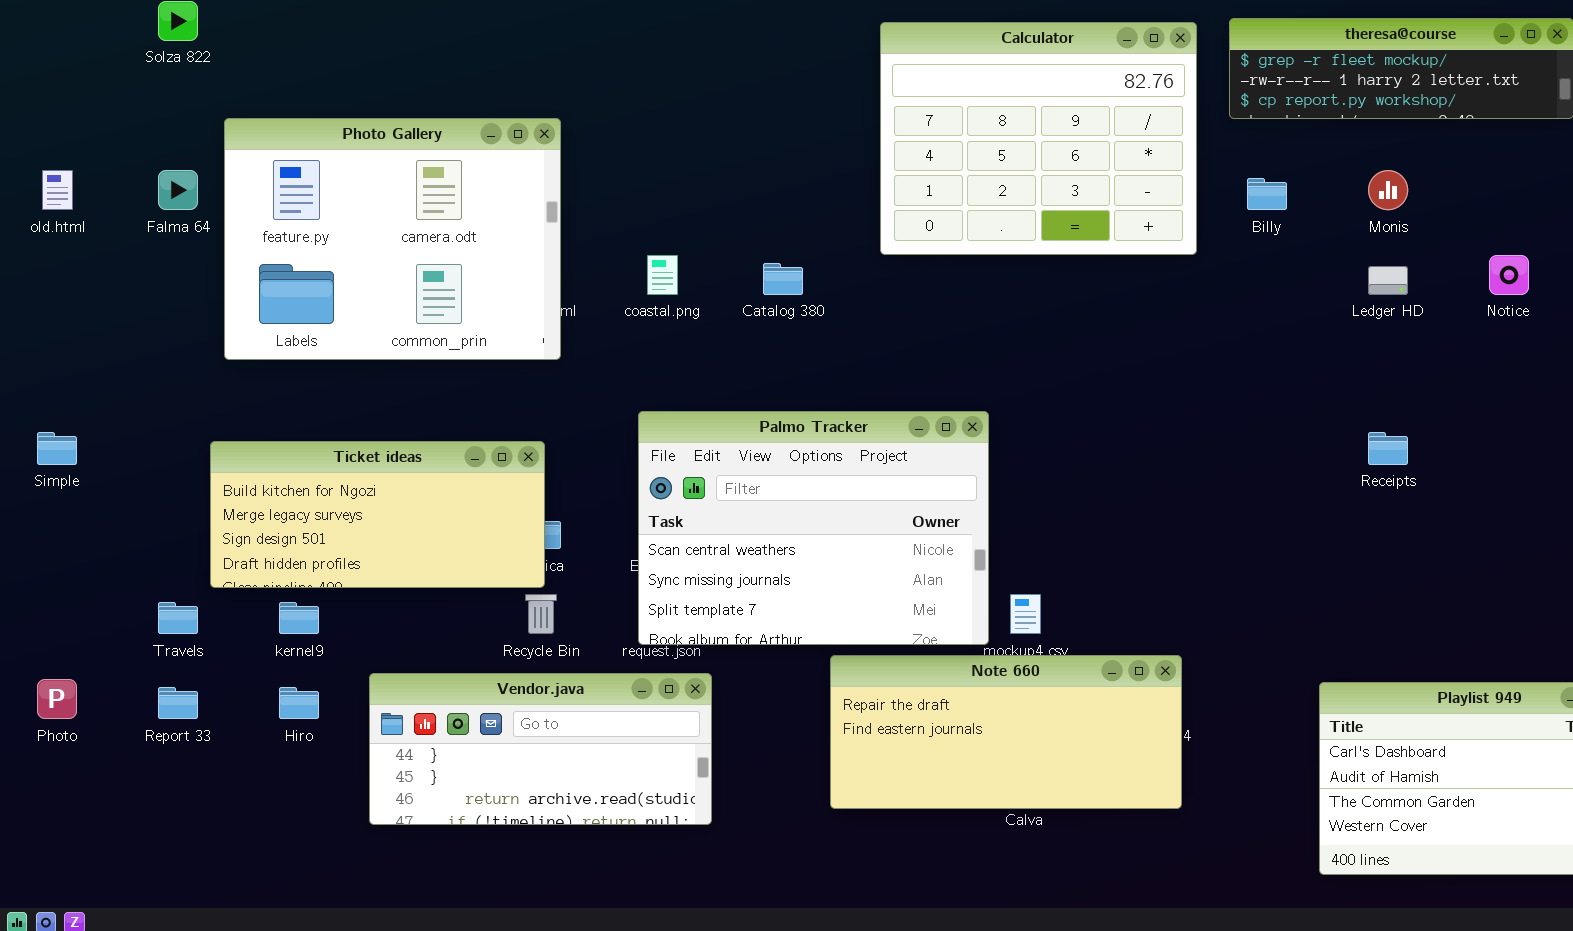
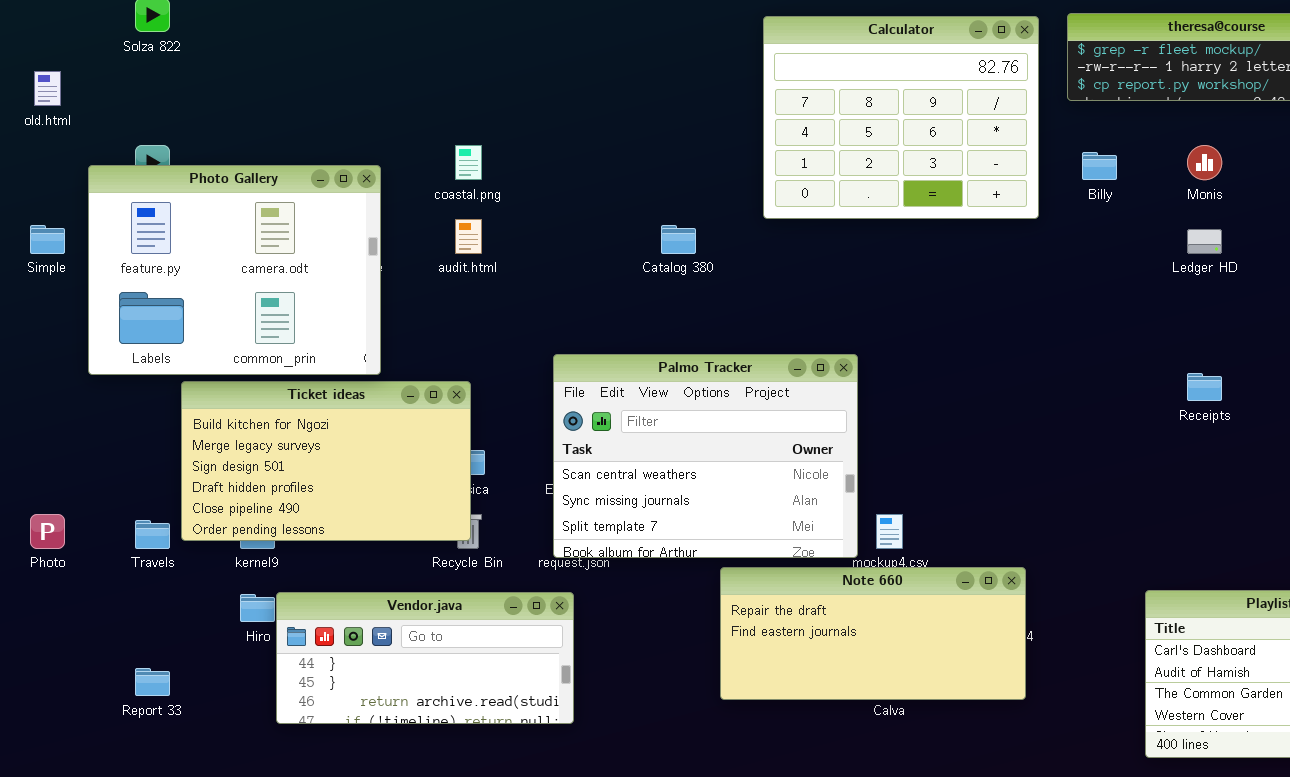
Photo Gallery: [224,118,561,360] -> [88,165,381,375], moved
old.html: [42,170,73,210] -> [34,71,61,106], moved
coastal.png: [647,255,678,295] -> [455,145,482,180], moved
Simple: [37,432,77,465] -> [30,225,65,254], moved
Ticket ideas: [210,441,545,588] -> [181,381,471,541], resized
Vendor.java: [369,673,712,825] -> [276,592,574,724], moved
Photo: [37,679,77,719] -> [30,514,65,549], moved
Report 33: [158,687,198,719] -> [135,668,170,696], moved

